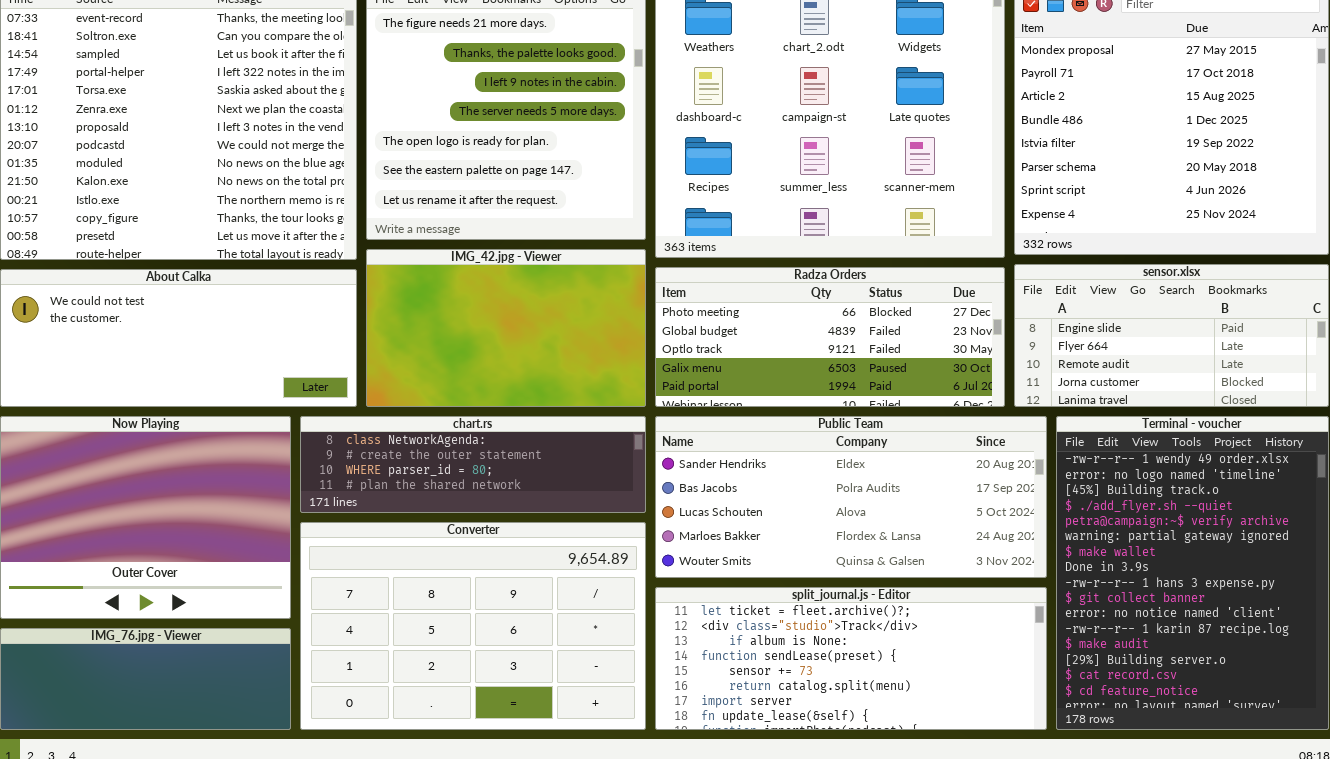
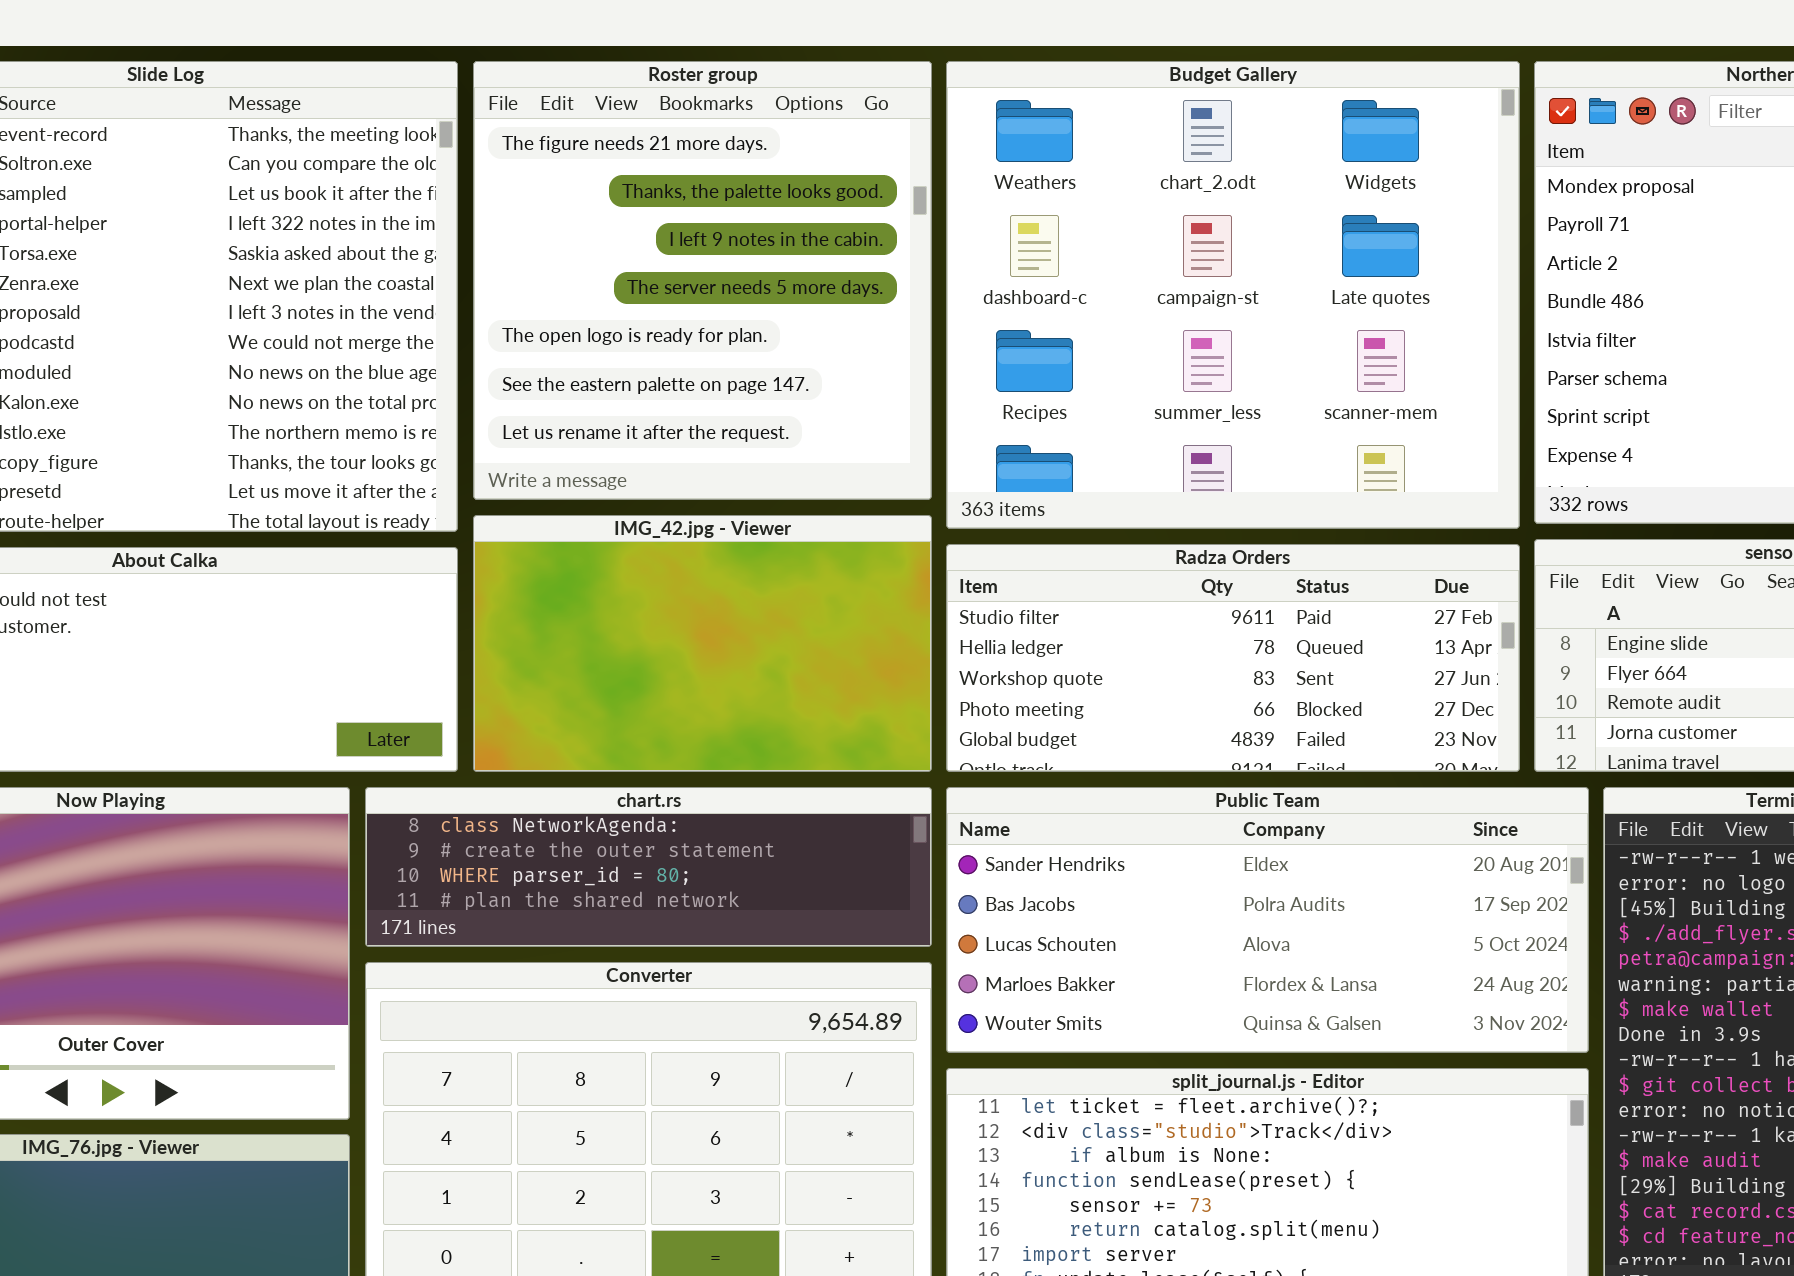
Radza Orders: [655,267,1005,407] -> [946,544,1520,772], scrolled up 3 rows

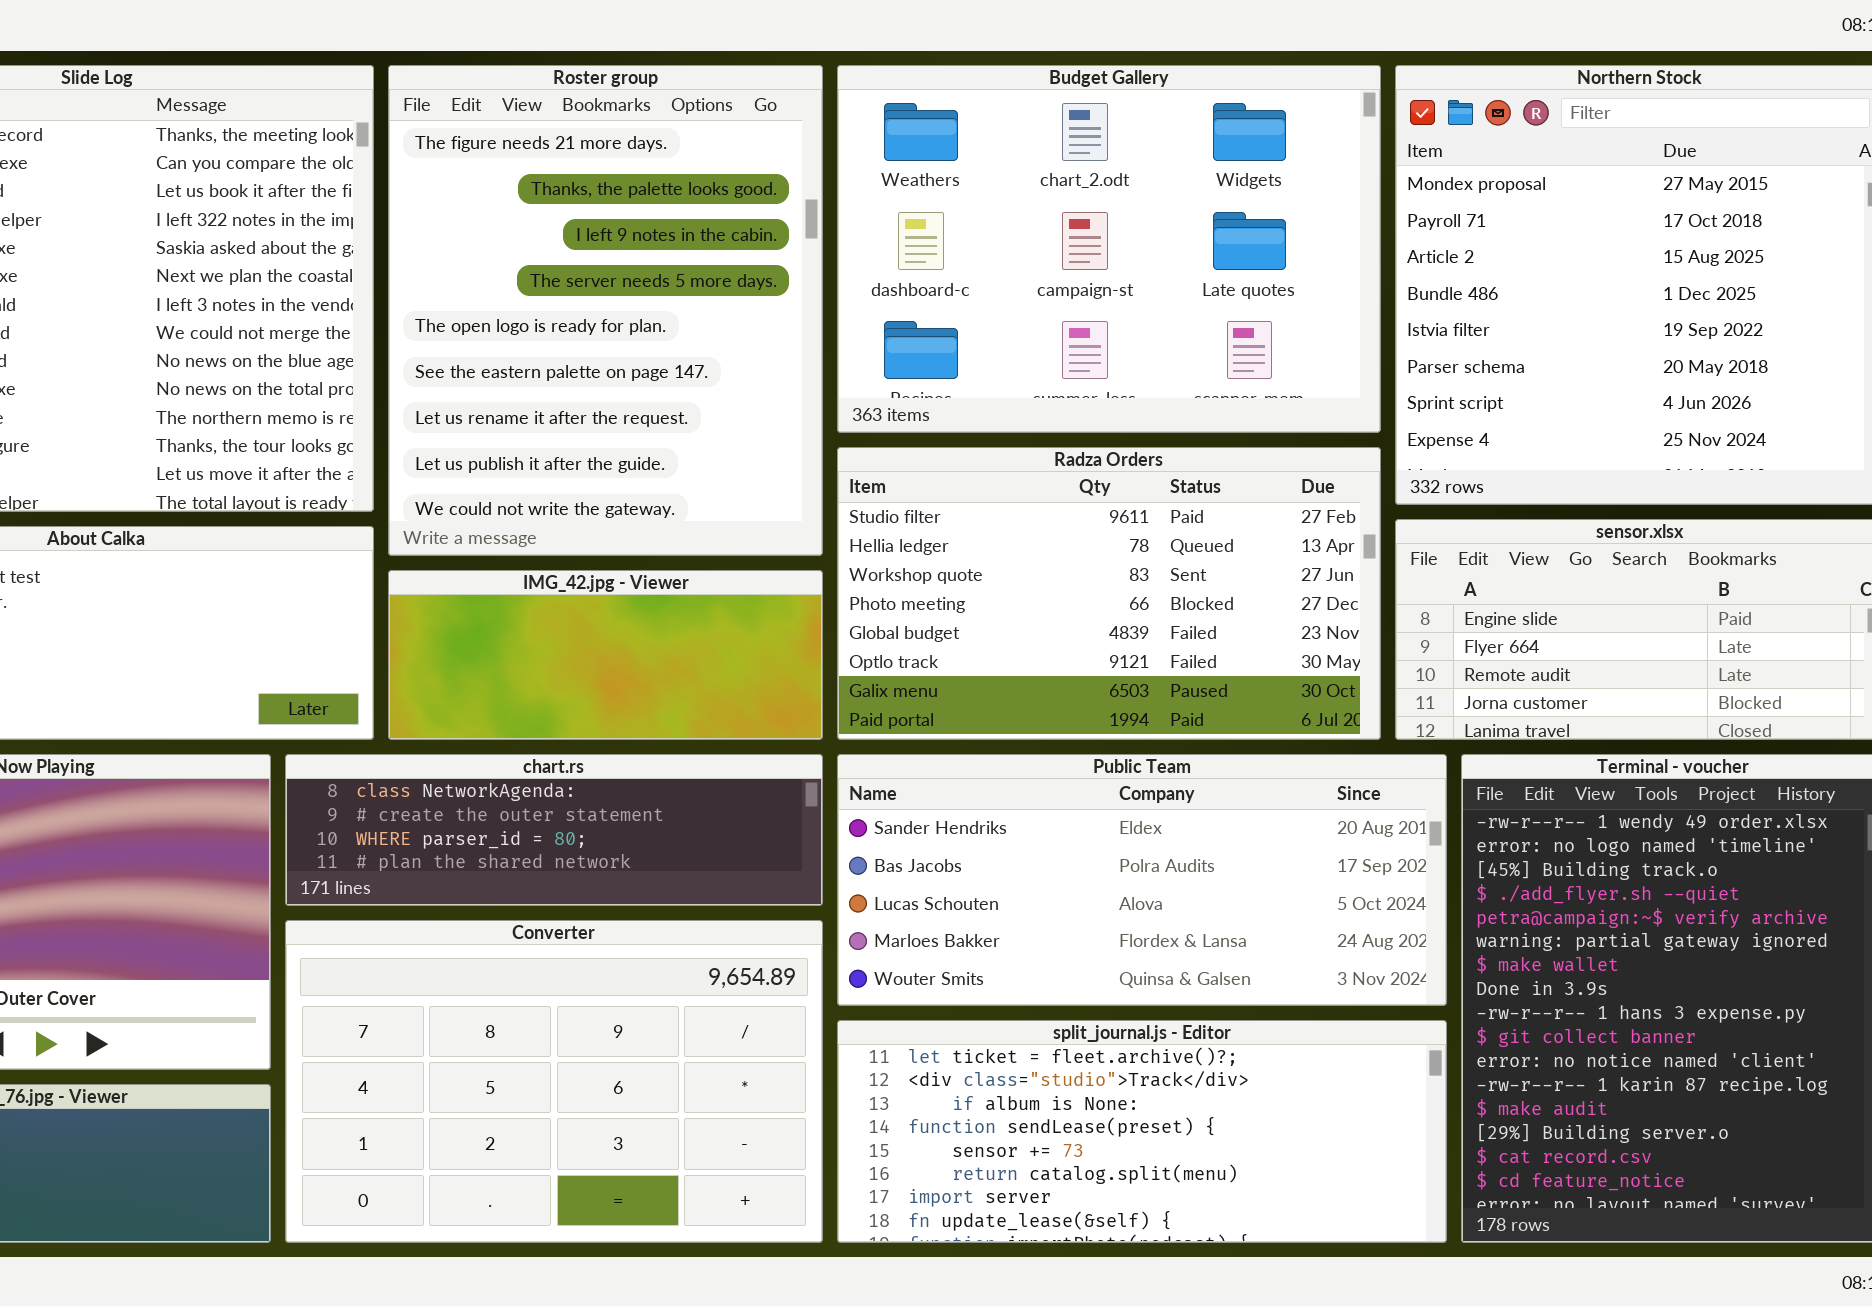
Roster group: [473,61,932,500] -> [388,65,823,556], resized
Budget Gallery: [946,61,1520,529] -> [837,65,1381,433], resized
IMG_42.jpg - Viewer: [473,515,932,772] -> [388,570,823,740], resized
Radza Orders: [946,544,1520,772] -> [837,447,1381,740], resized

